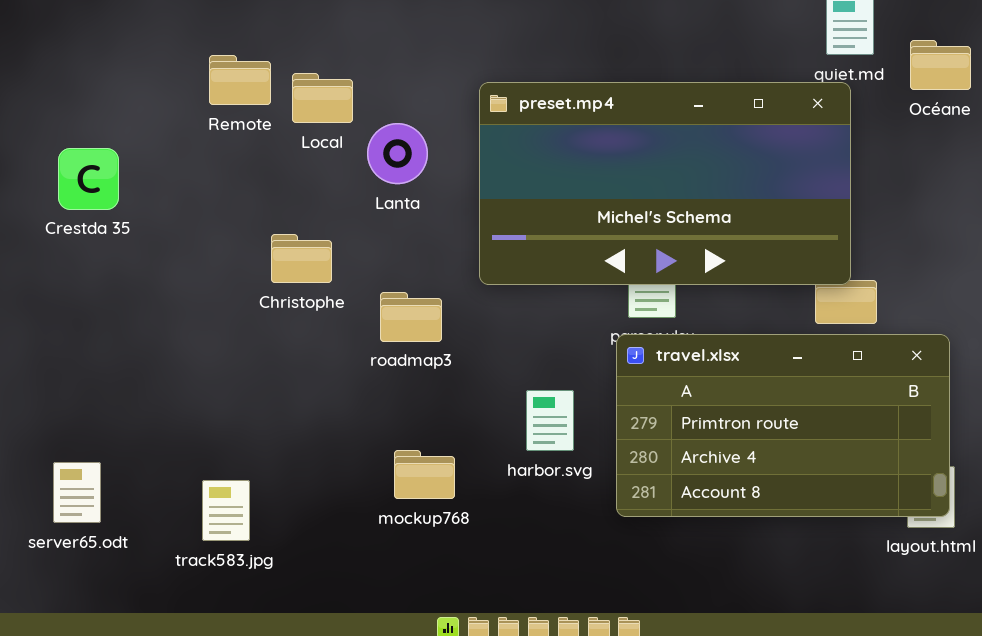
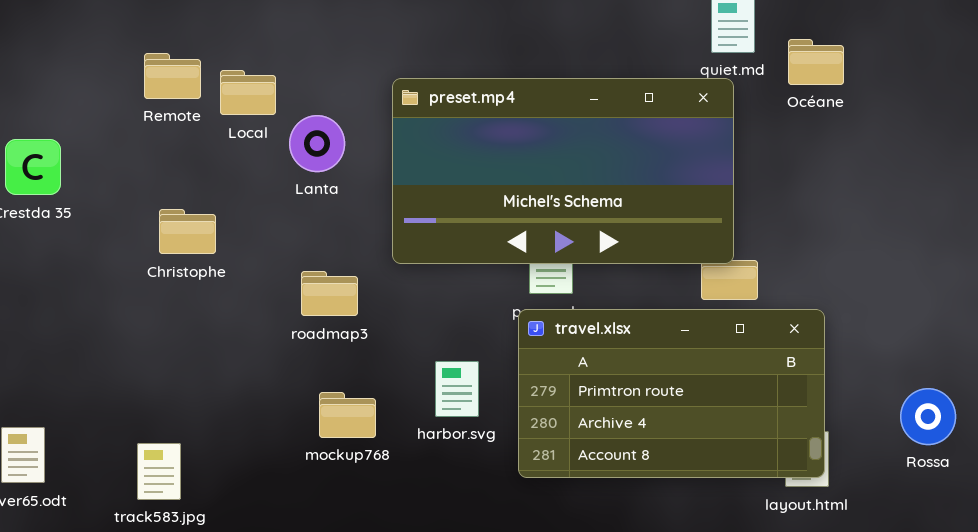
Christophe: [271,234,332,283] -> [159,209,216,254], moved
mockup768: [394,450,455,499] -> [319,392,376,438], moved

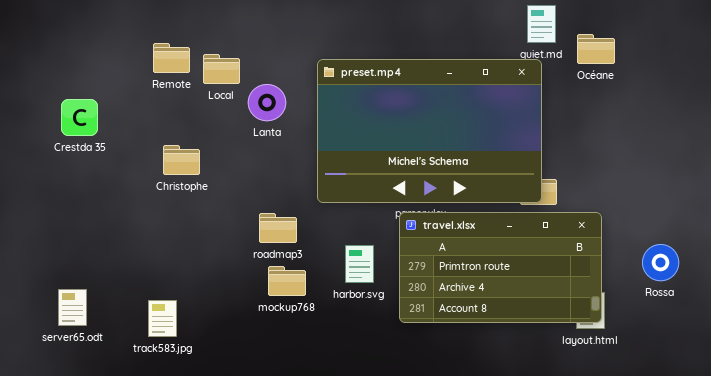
preset.mp4: [392,78,734,264] -> [317,59,542,203], resized
roadmap3: [301,271,358,316] -> [259,213,297,243], moved
Rossa: [900,388,956,445] -> [642,244,679,281], moved

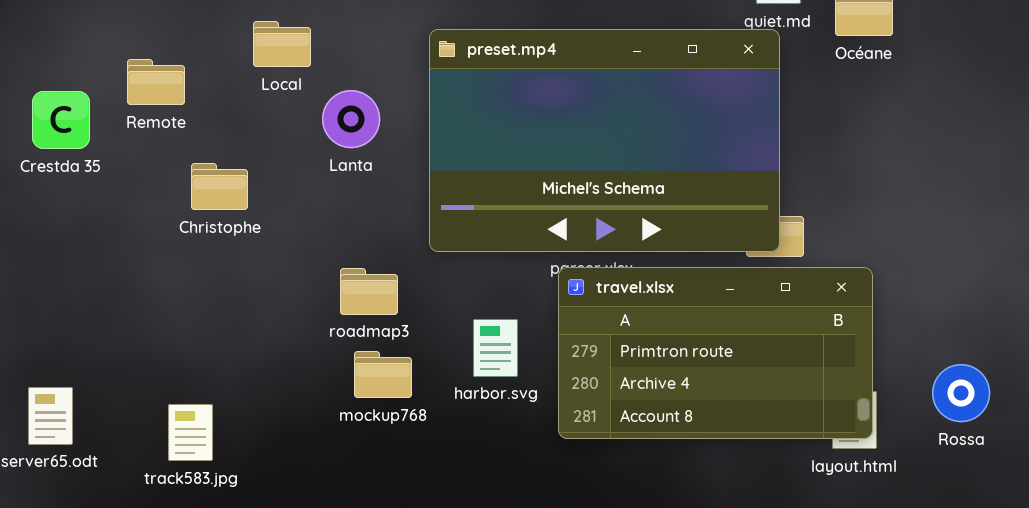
Remote: [153,43,190,73] -> [127,59,185,105], moved
Lanta: [248,84,286,121] -> [322,90,380,148], moved
Rossa: [642,244,679,281] -> [932,364,990,422], moved

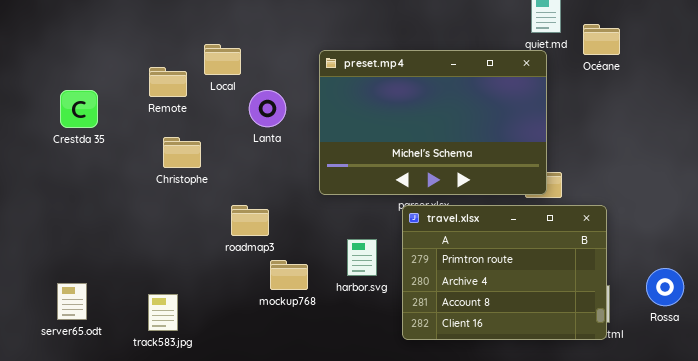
Remote: [127,59,185,105] -> [149,67,187,97], moved
travel.xlsx: [558,267,873,439] -> [402,205,607,340], resized
roadmap3: [340,268,398,315] -> [231,205,269,236], moved

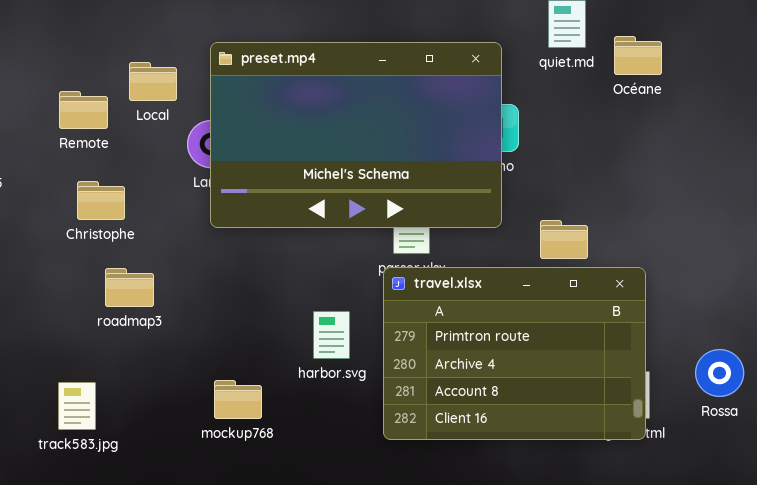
preset.mp4: [319,50,547,195] -> [210,42,502,228], moved
roadmap3: [231,205,269,236] -> [105,268,154,307], moved
mockup768: [270,260,308,290] -> [214,380,262,419], moved

